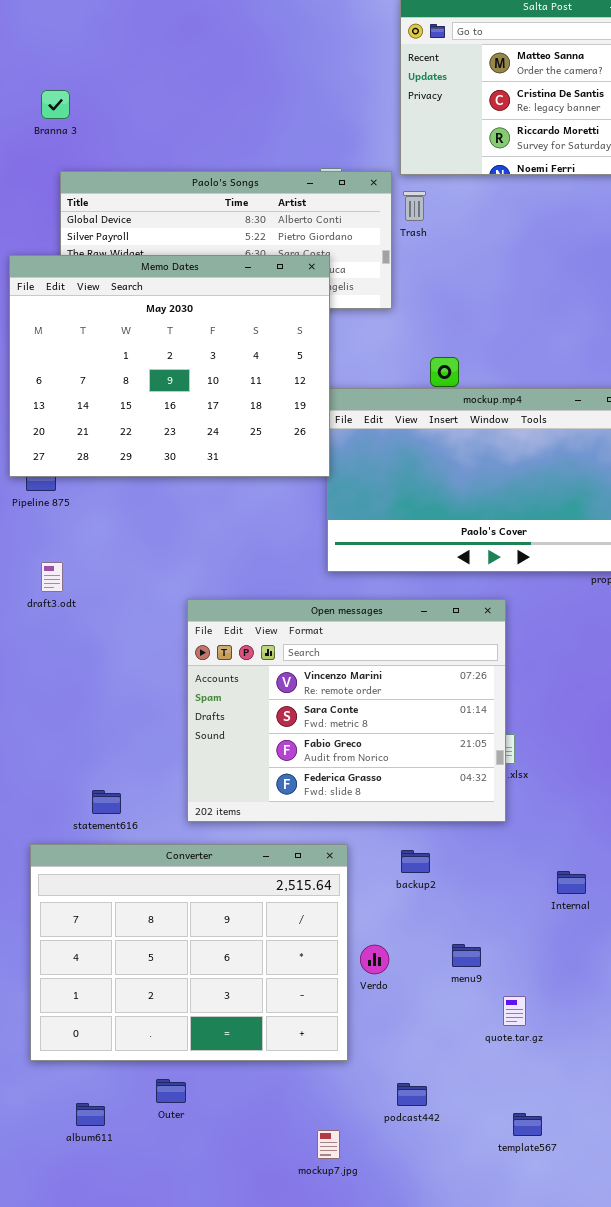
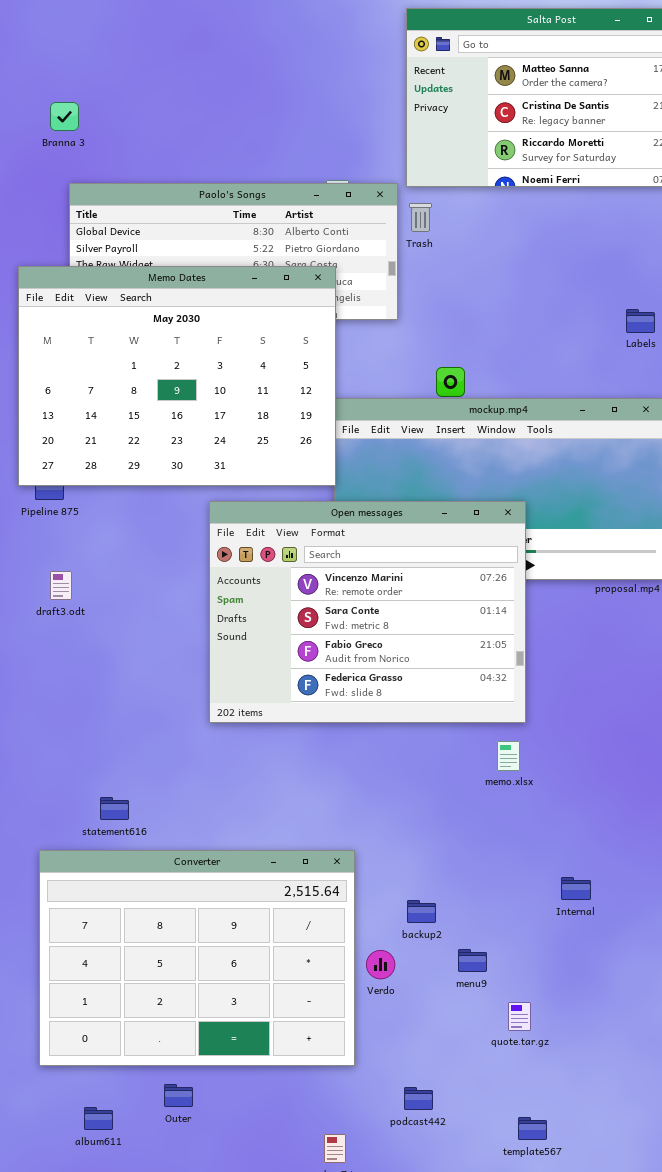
Open messages: [187,599,506,822] -> [209,501,526,723], moved
backup2: [401,850,430,873] -> [407,900,436,923], moved

